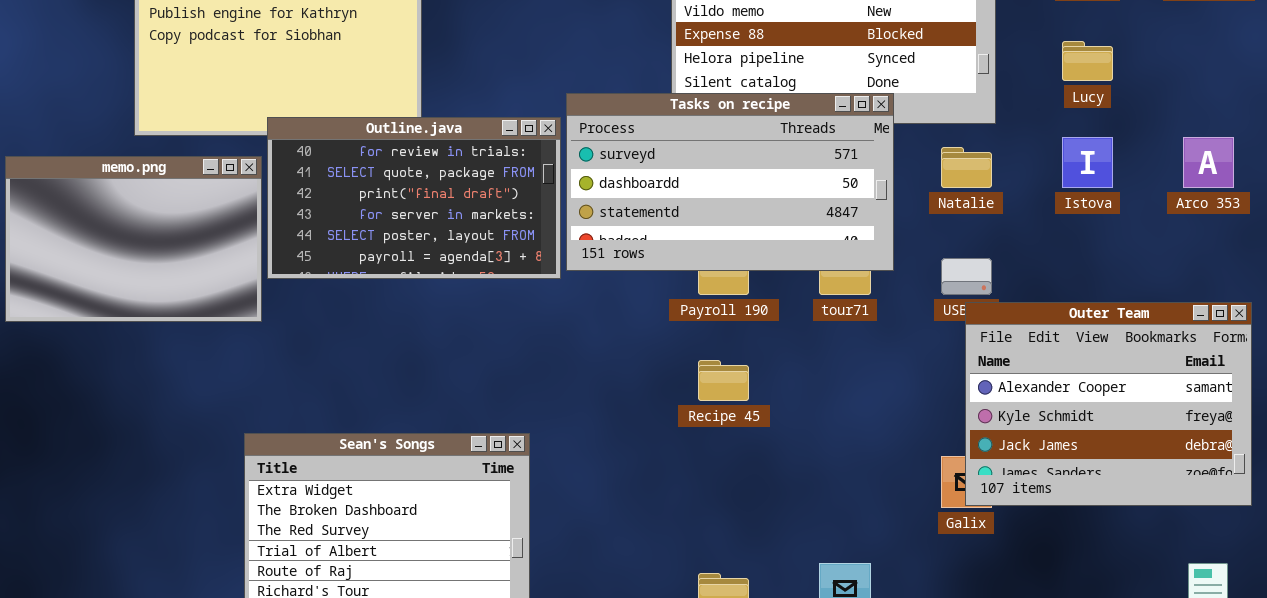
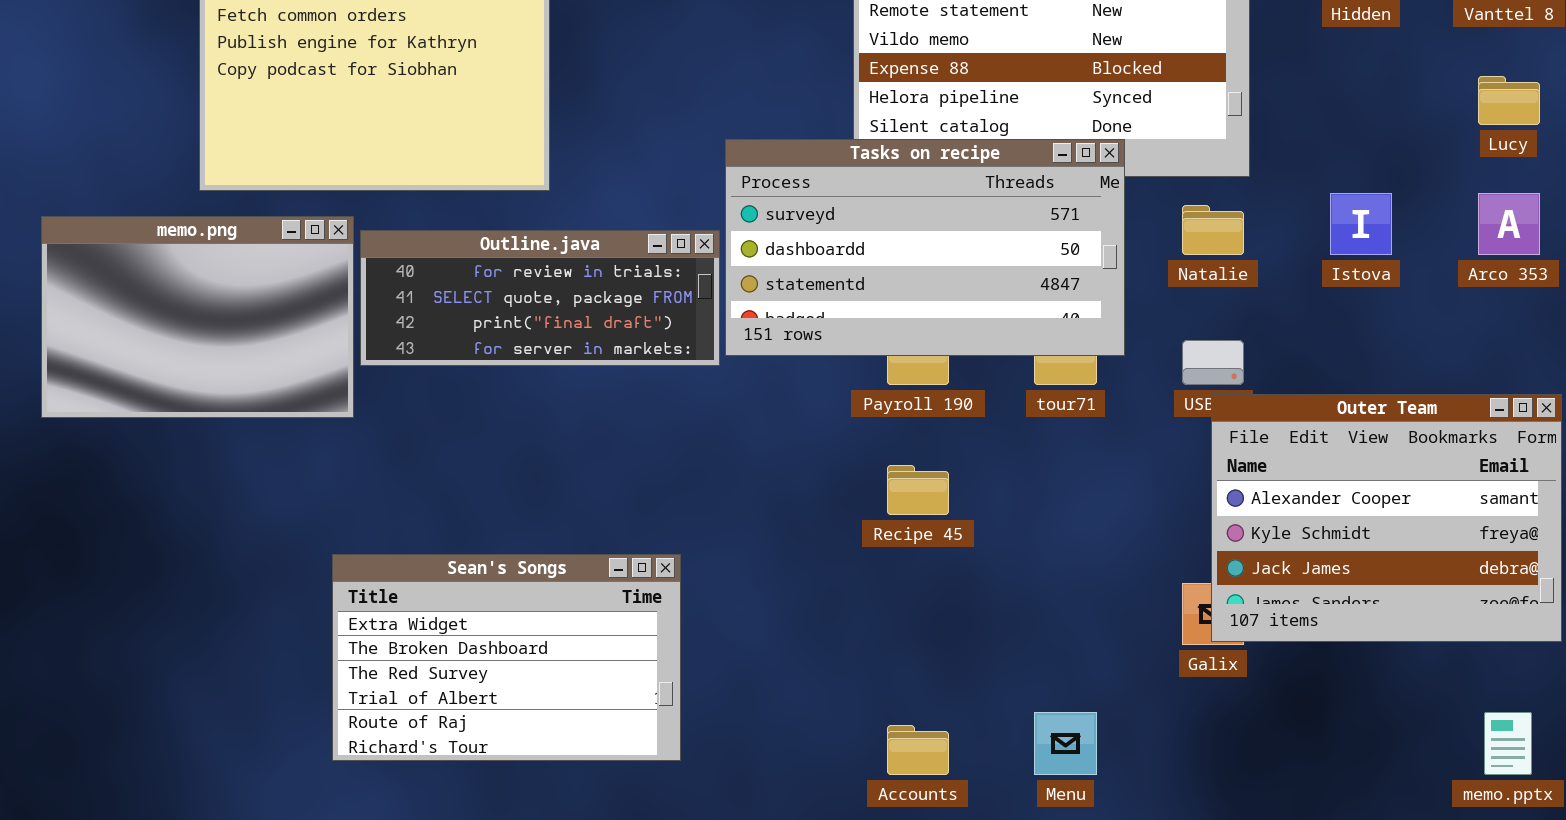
Lucy: [1062,41,1113,81] -> [1478,76,1540,125], moved
Outline.java: [267,117,561,279] -> [360,230,720,366], resized

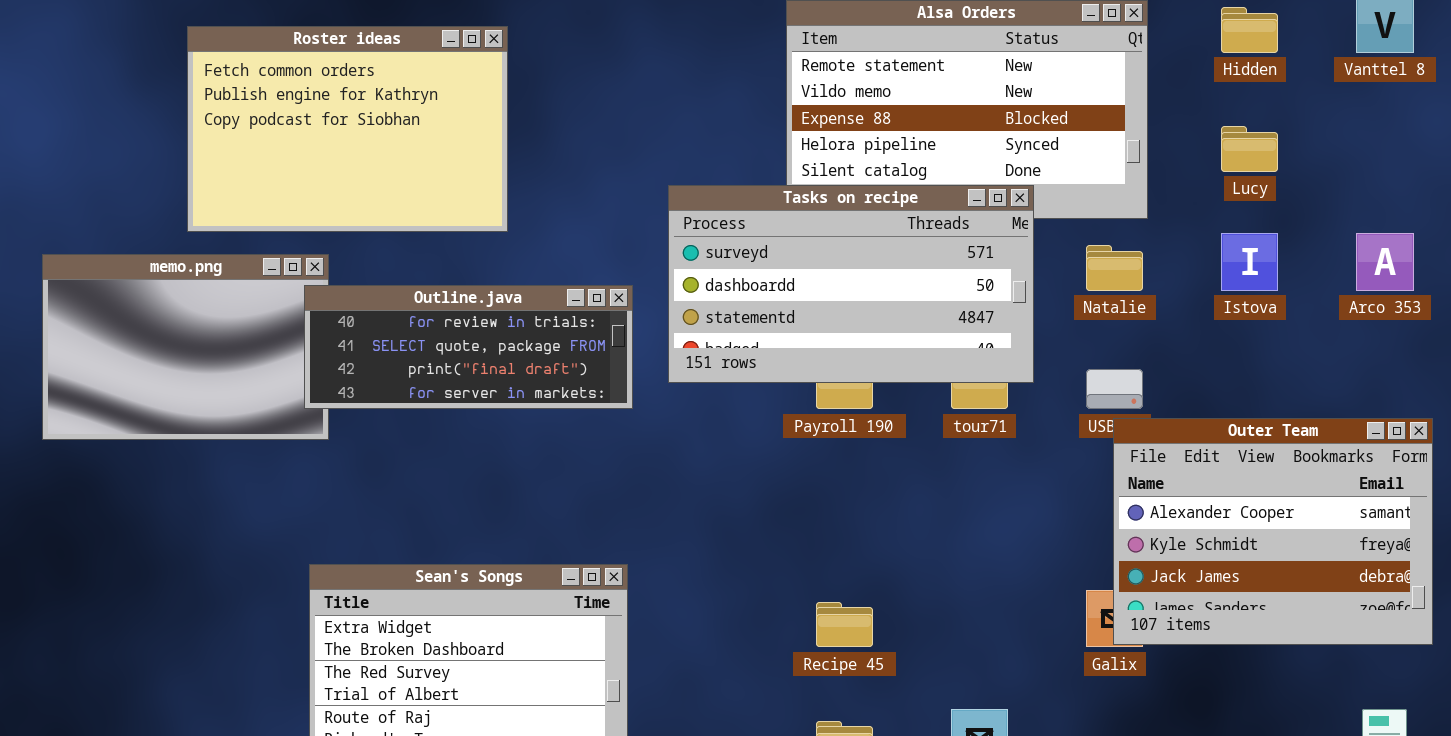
Lucy: [1478,76,1540,125] -> [1221,126,1278,172], moved
Outline.java: [360,230,720,366] -> [304,285,633,409], moved
Recipe 45: [887,465,949,515] -> [816,602,873,647], moved

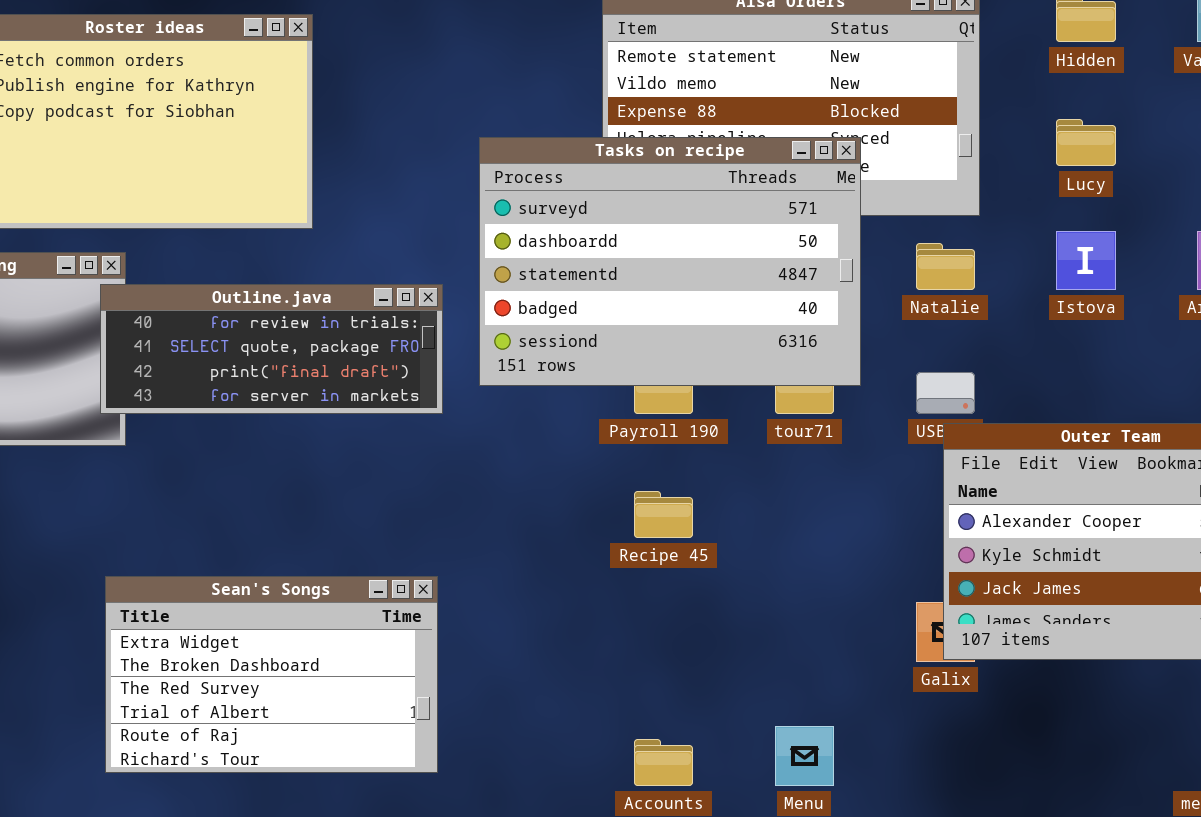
Tasks on recipe: [668,185,1034,383] -> [479,137,861,386], resized
Recipe 45: [816,602,873,647] -> [634,491,693,538], moved

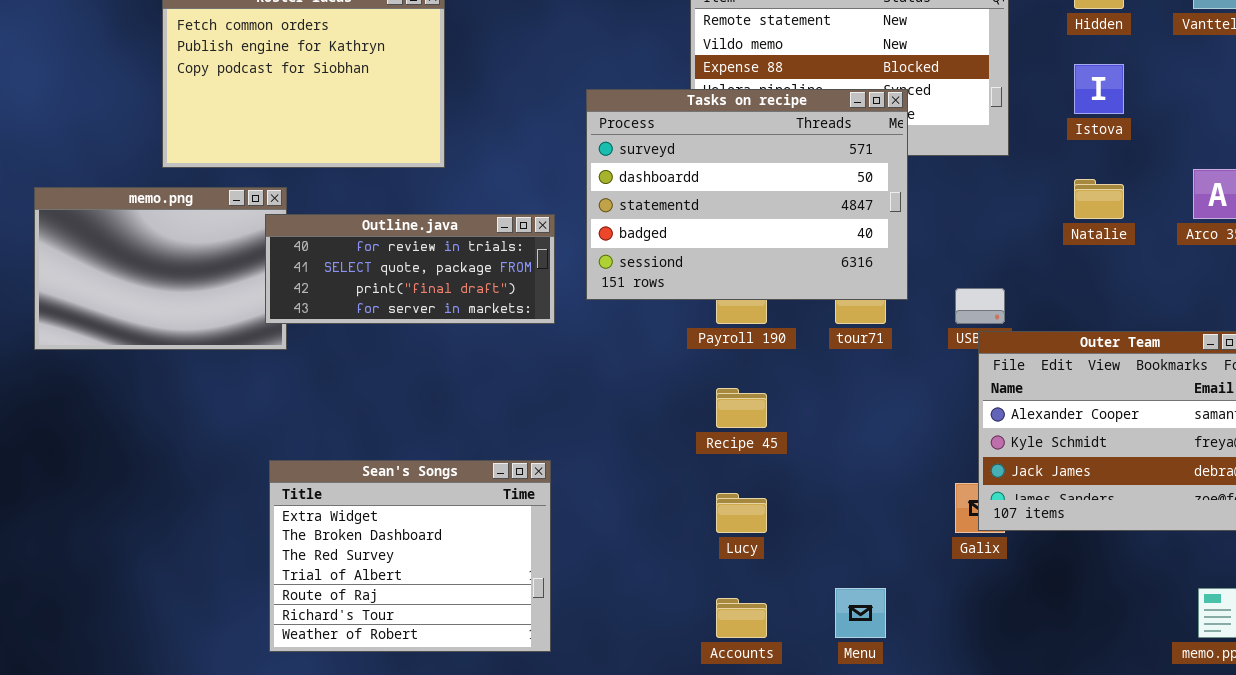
Lucy: [1056,119,1116,166] -> [716,493,767,533], moved
Istova: [1056,231,1116,290] -> [1074,64,1124,114], moved
Natalie: [916,243,975,290] -> [1074,179,1124,219], moved
Sean's Songs: [105,576,438,773] -> [269,460,551,652], resized

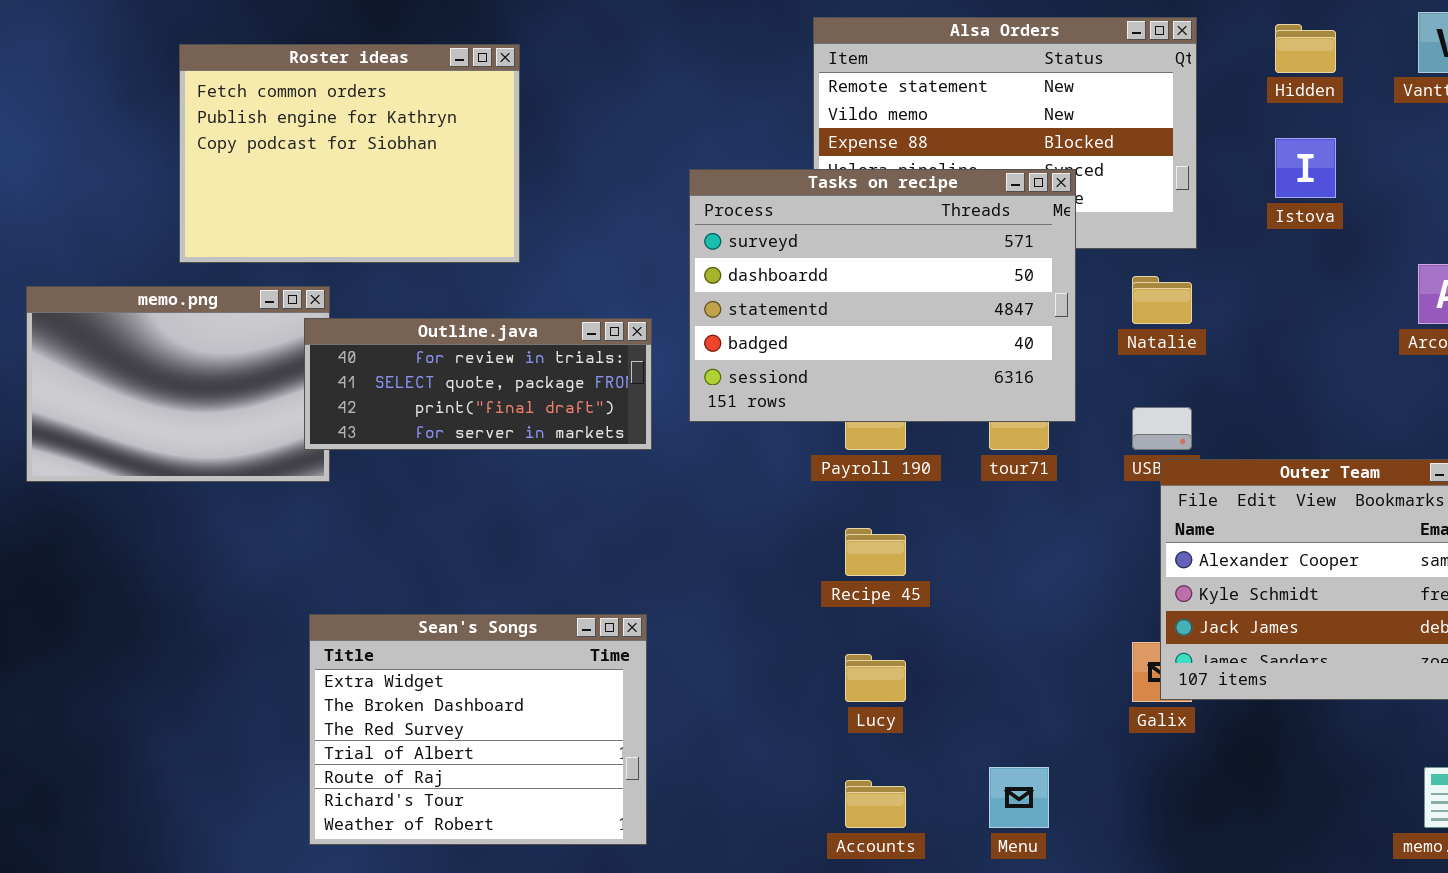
Natalie: [1074,179,1124,219] -> [1132,276,1192,324], moved

